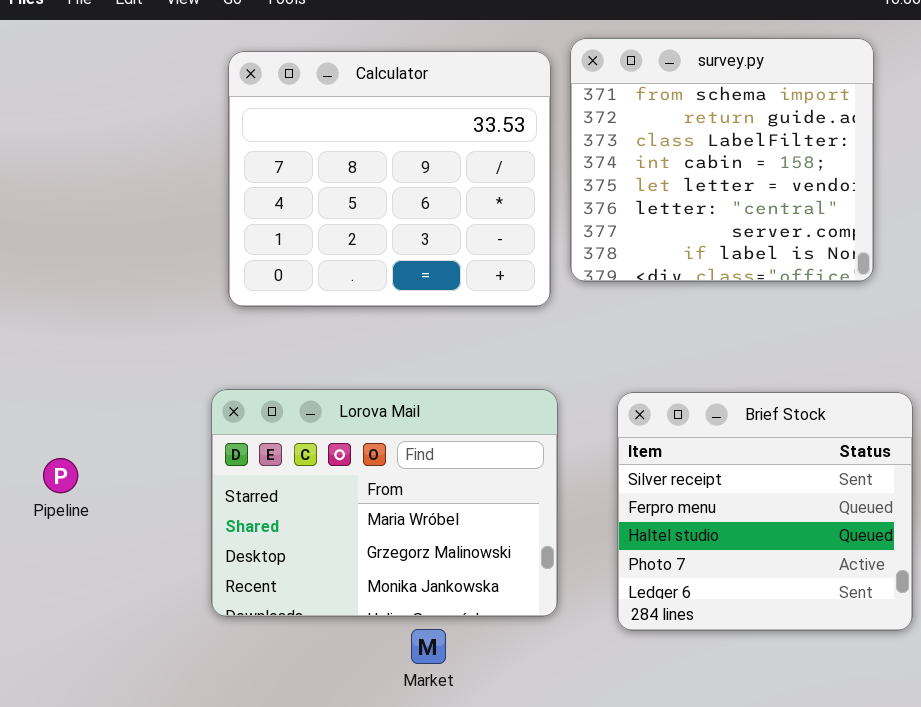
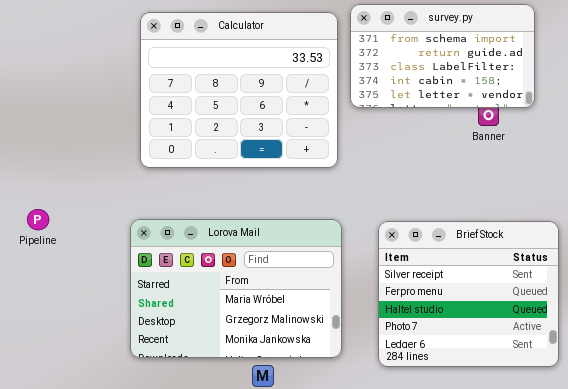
survey.py: [570,38,874,282] -> [350,4,535,108], resized
Pipeline: [43,458,78,493] -> [27,209,49,230], moved

